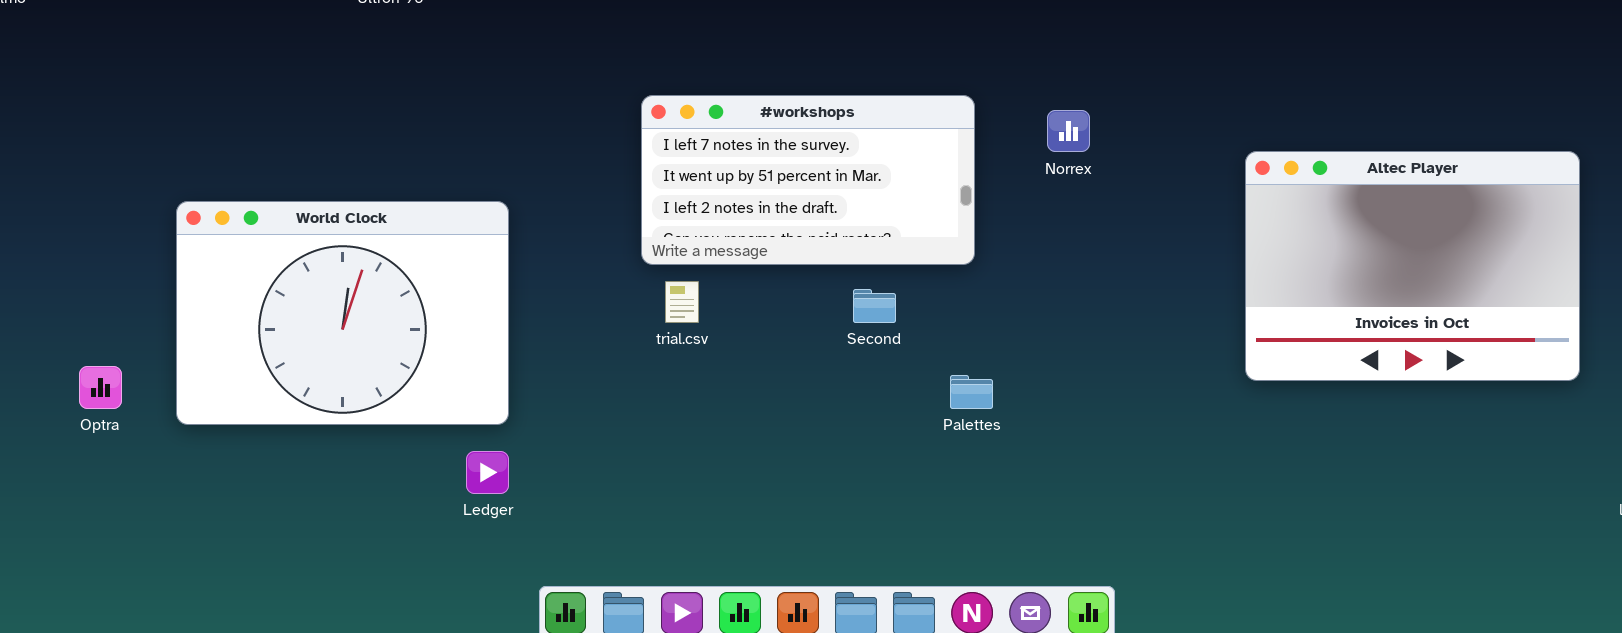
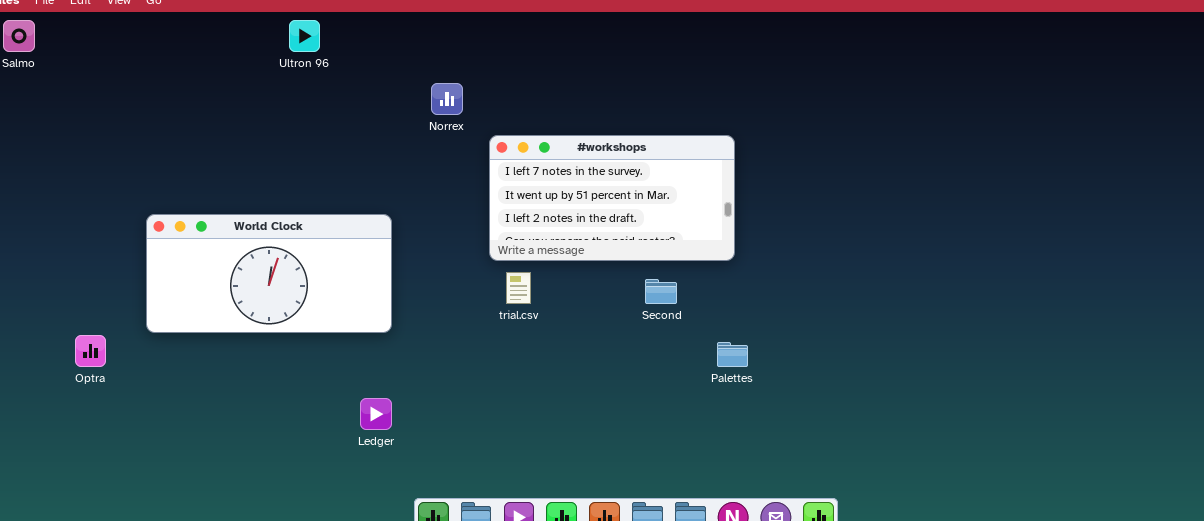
Norrex: [1047,110,1090,152] -> [431,83,463,115], moved
Altec Player: [1245,151,1580,381] -> none, closed
World Clock: [176,201,509,425] -> [146,214,392,333], resized

